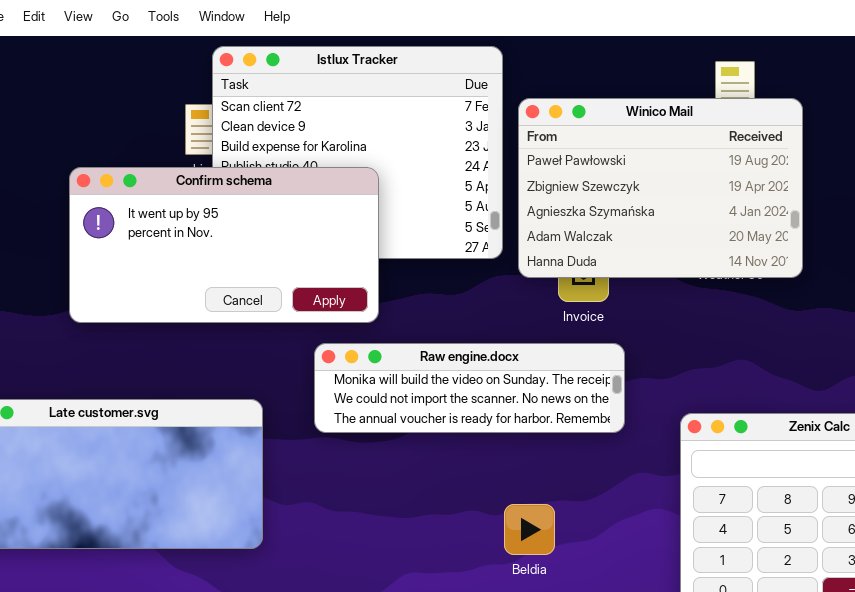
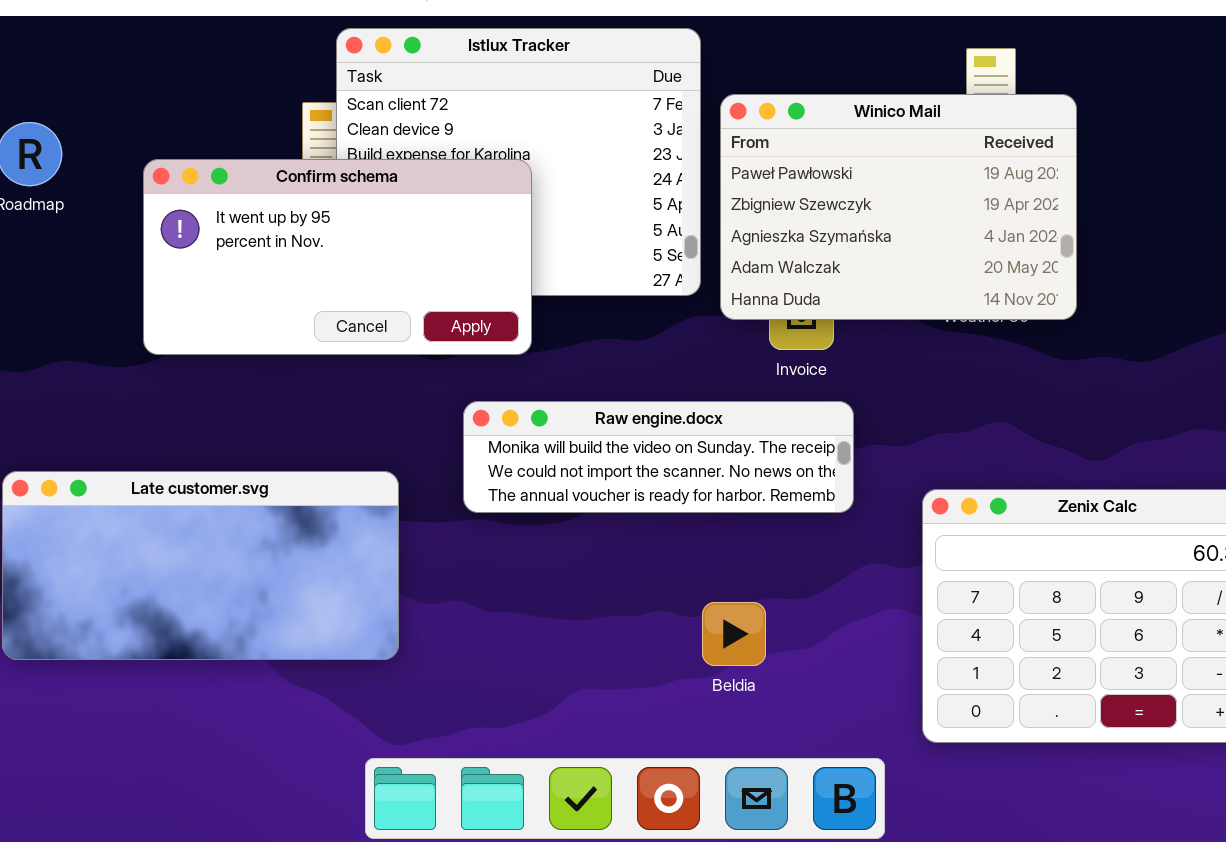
Confirm schema: [69,167,379,323] -> [143,159,532,355], moved

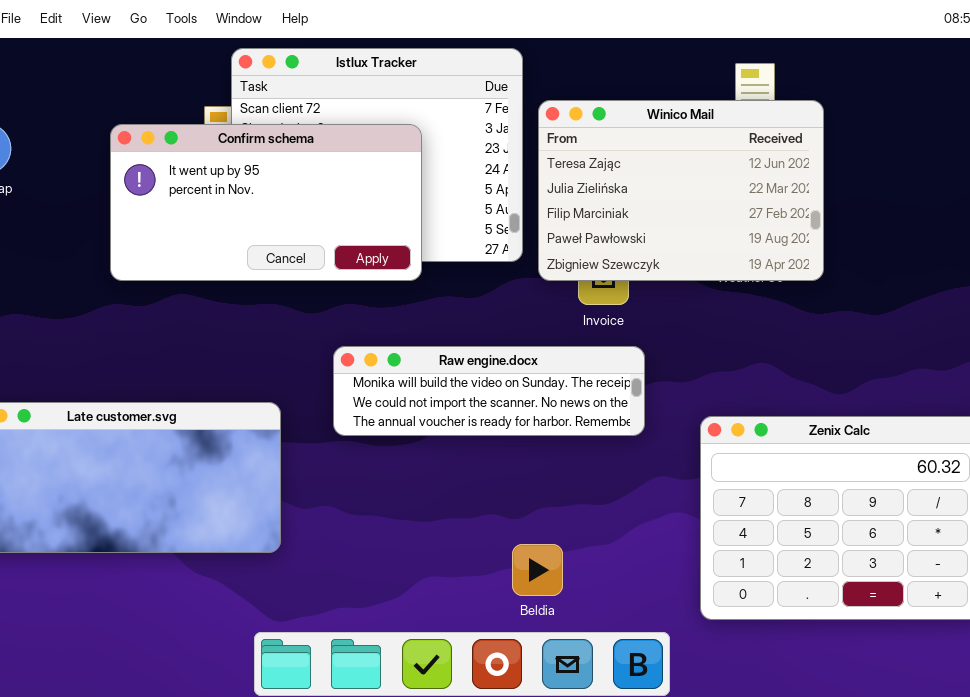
Winico Mail: [720,94,1077,320] -> [538,100,824,281], scrolled up 3 rows
Confirm schema: [143,159,532,355] -> [110,124,422,281], moved
Beldia: [702,602,766,666] -> [512,544,563,596], moved

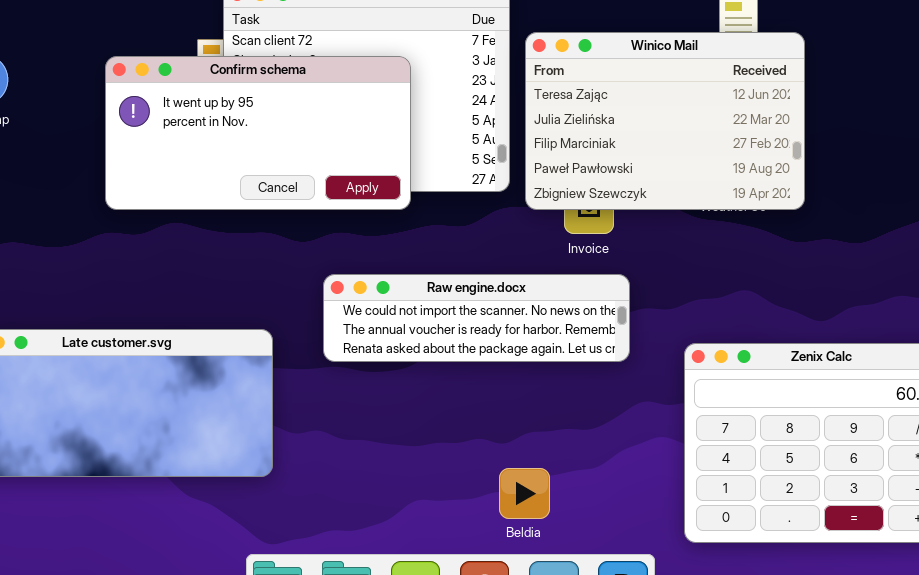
Raw engine.docx: [333,346,645,436] -> [323,274,630,362], scrolled down 1 row

